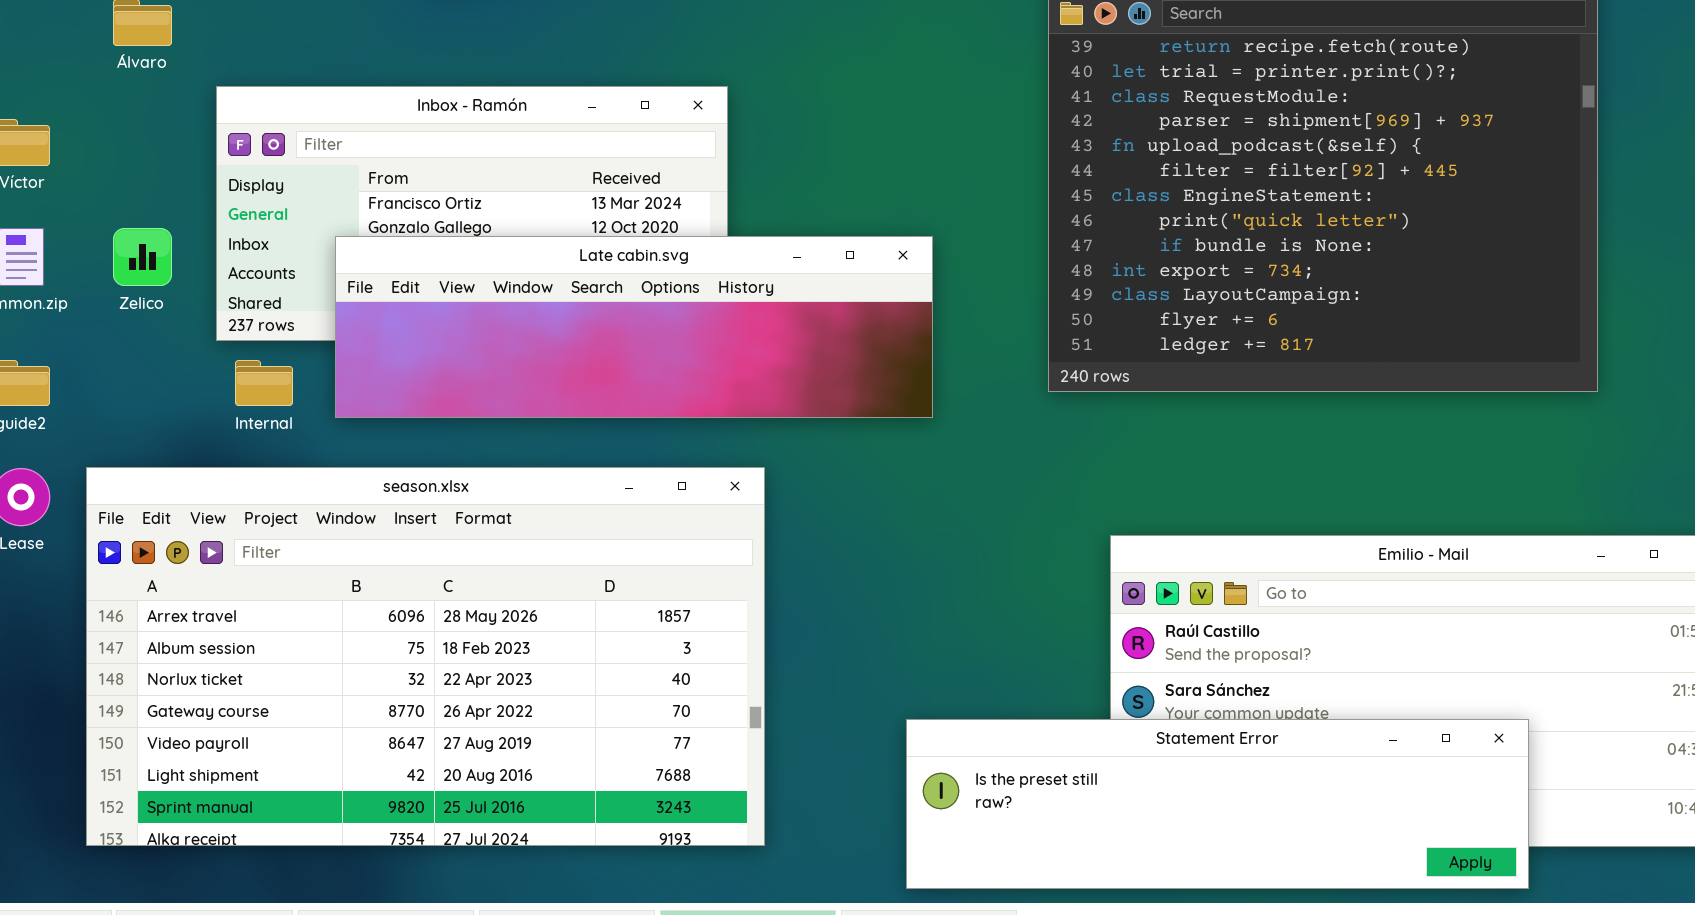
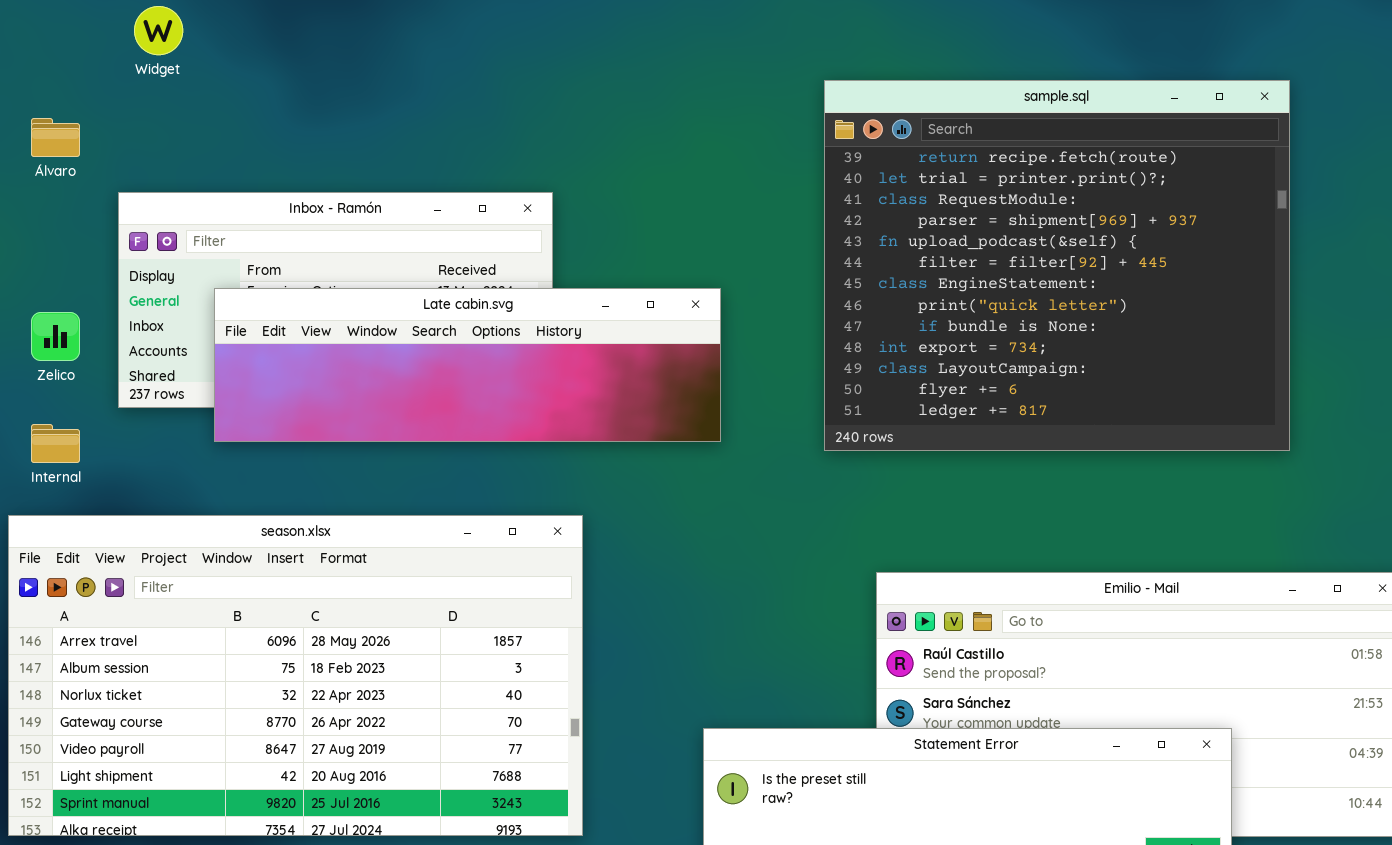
Late cabin.svg: [335,236,933,418] -> [214,288,721,442], moved
Internal: [235,360,293,406] -> [31,424,80,463], moved

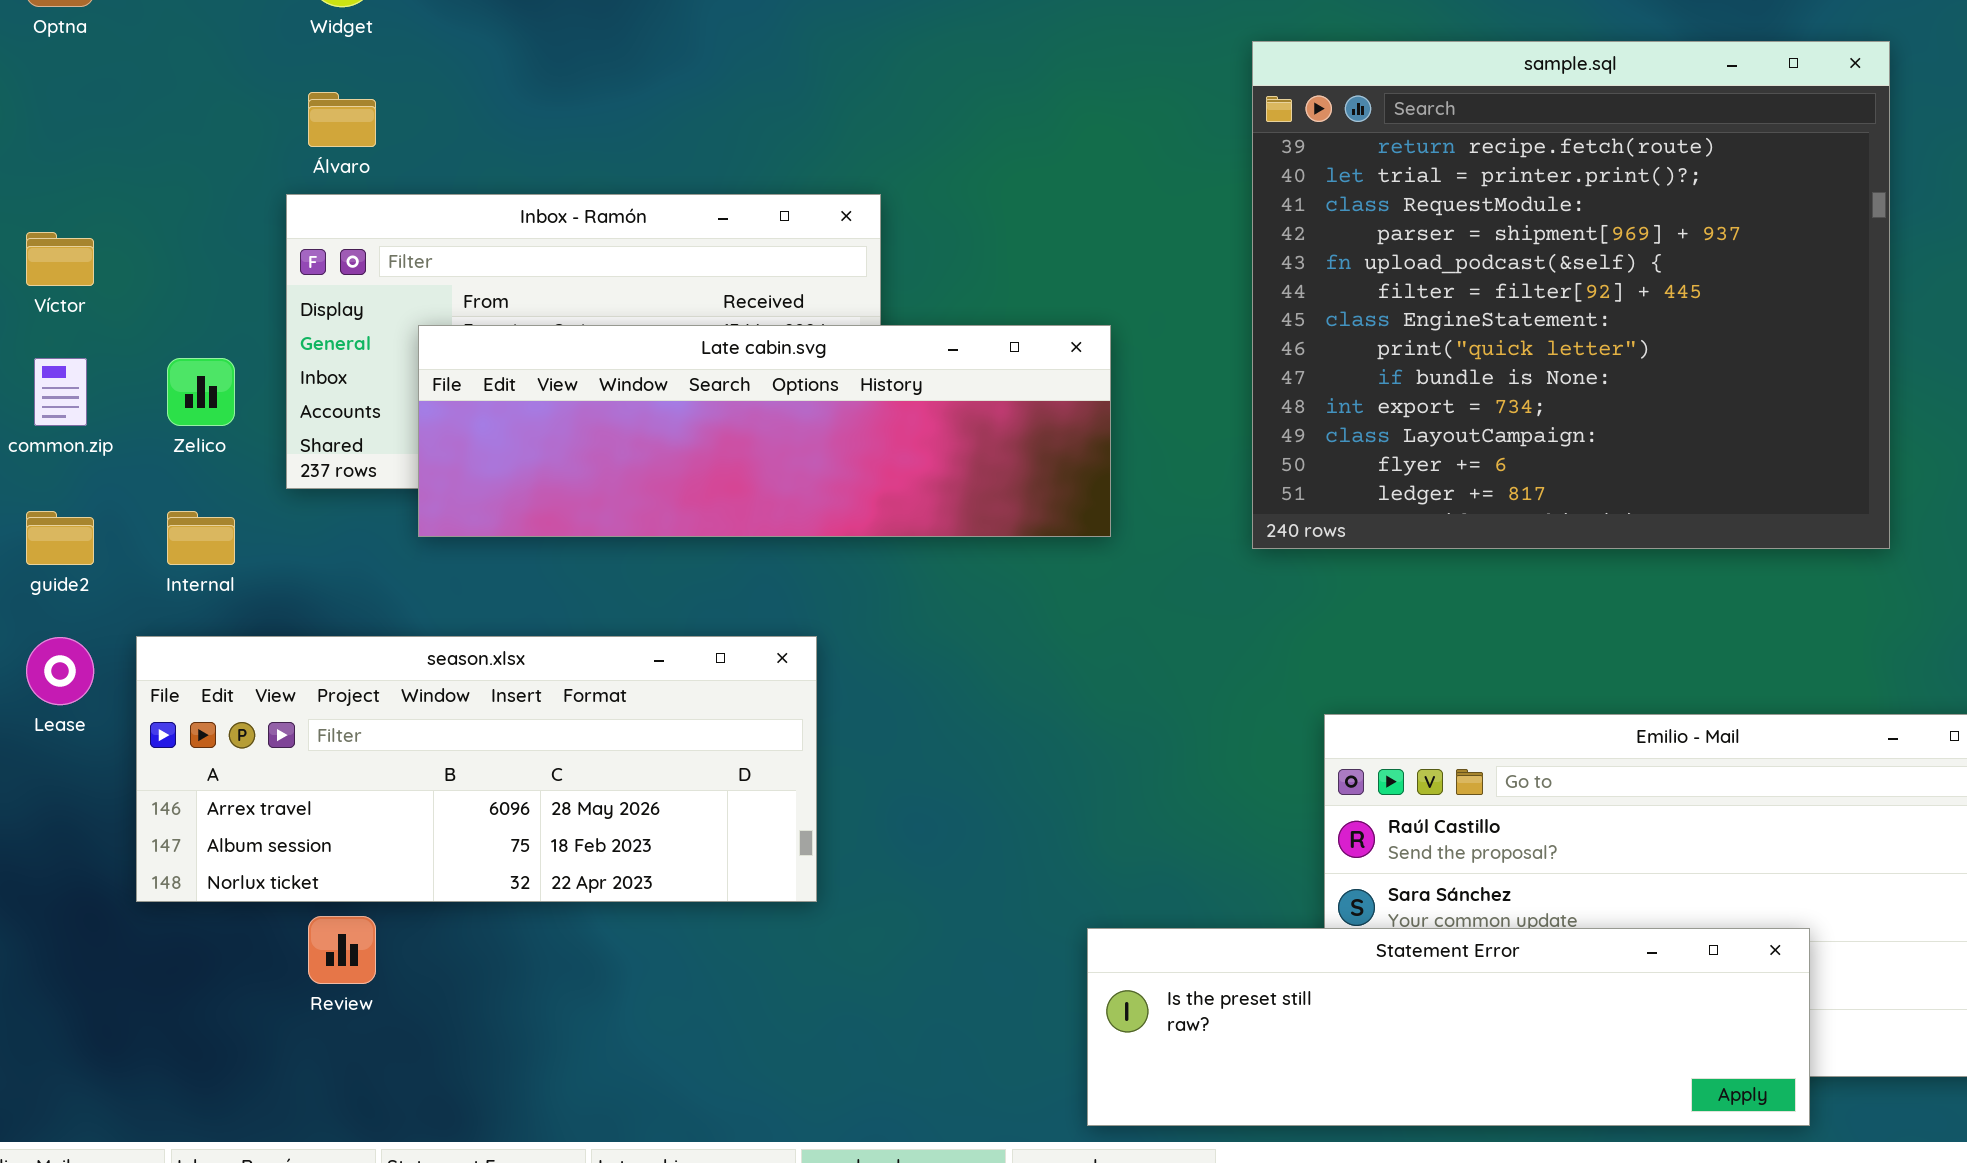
Álvaro: [31,118,80,157] -> [308,92,376,147], moved
season.xlsx: [8,515,583,836] -> [136,636,817,902], resized

